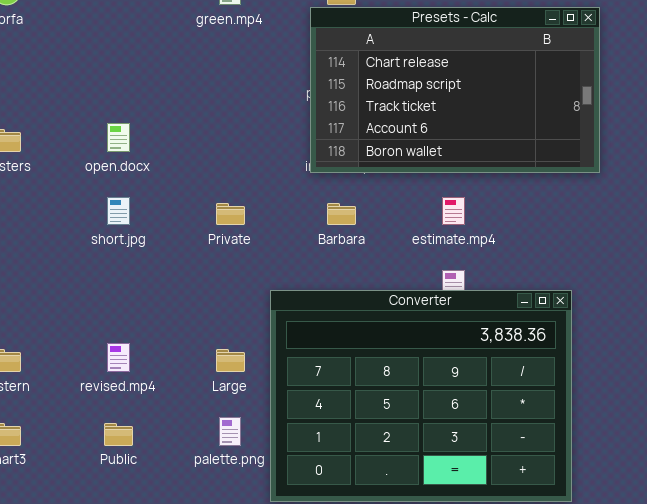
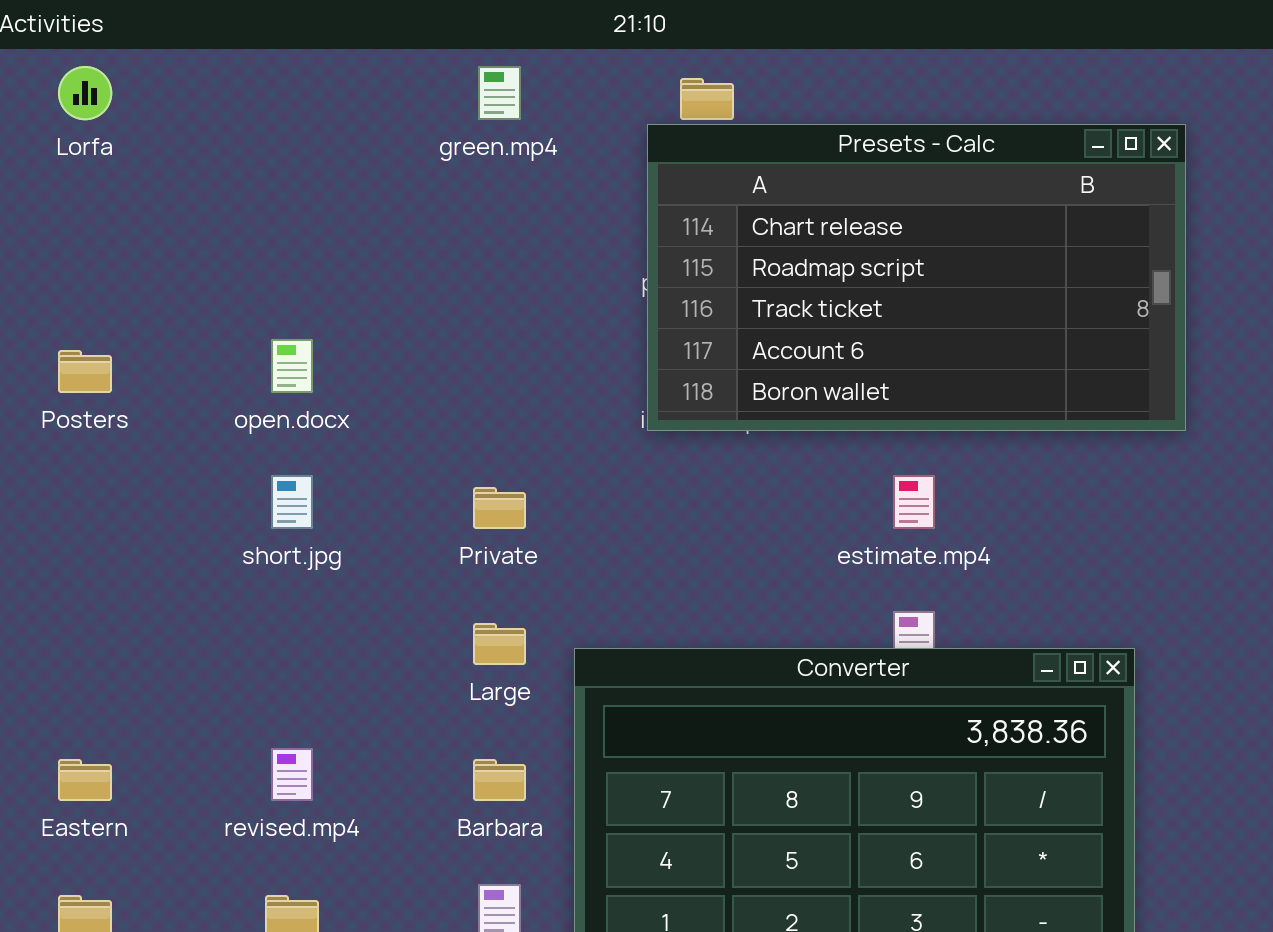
Barbara: [327,203,356,225] -> [473,759,526,801], moved
Large: [216,349,245,372] -> [473,623,526,665], moved

